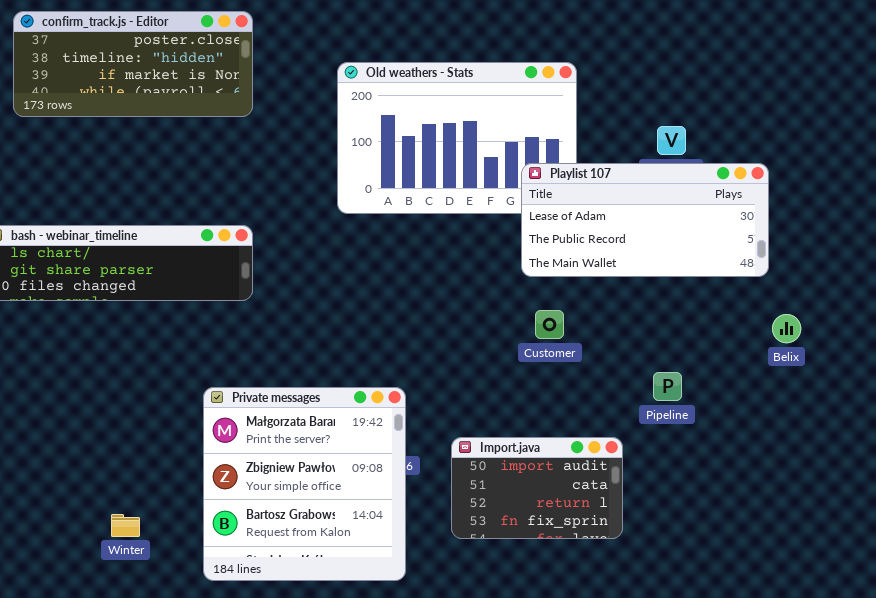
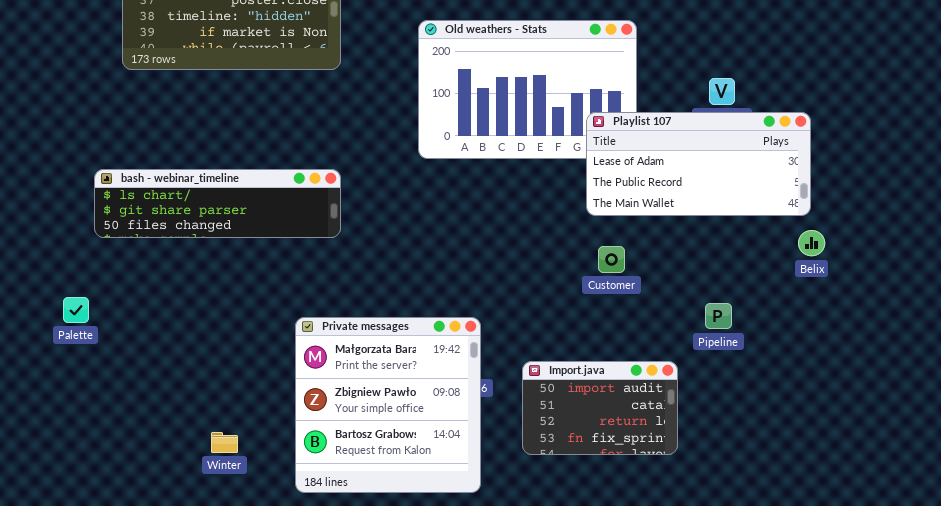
Belix: [772,314,801,343] -> [798,230,825,256], moved

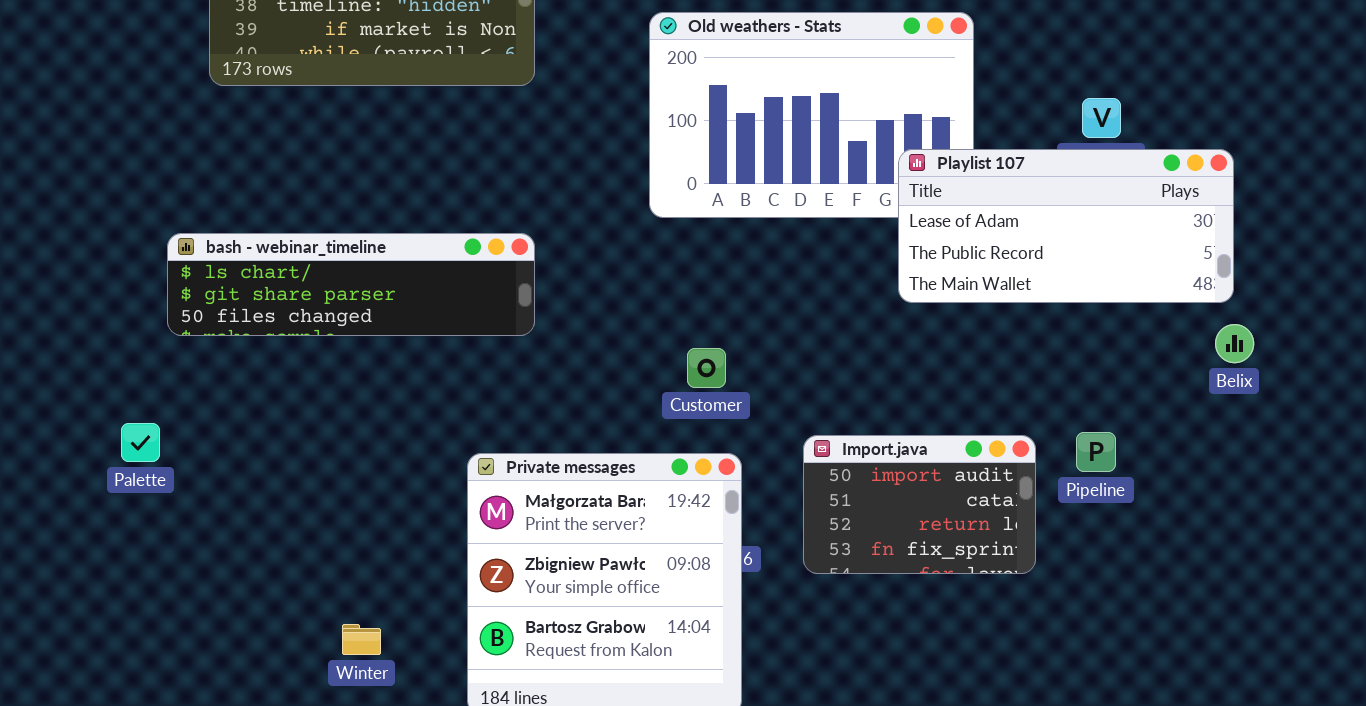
Customer: [598,246,625,273] -> [687,348,726,388], moved
Import.java: [522,361,678,455] -> [803,435,1036,574], moved

